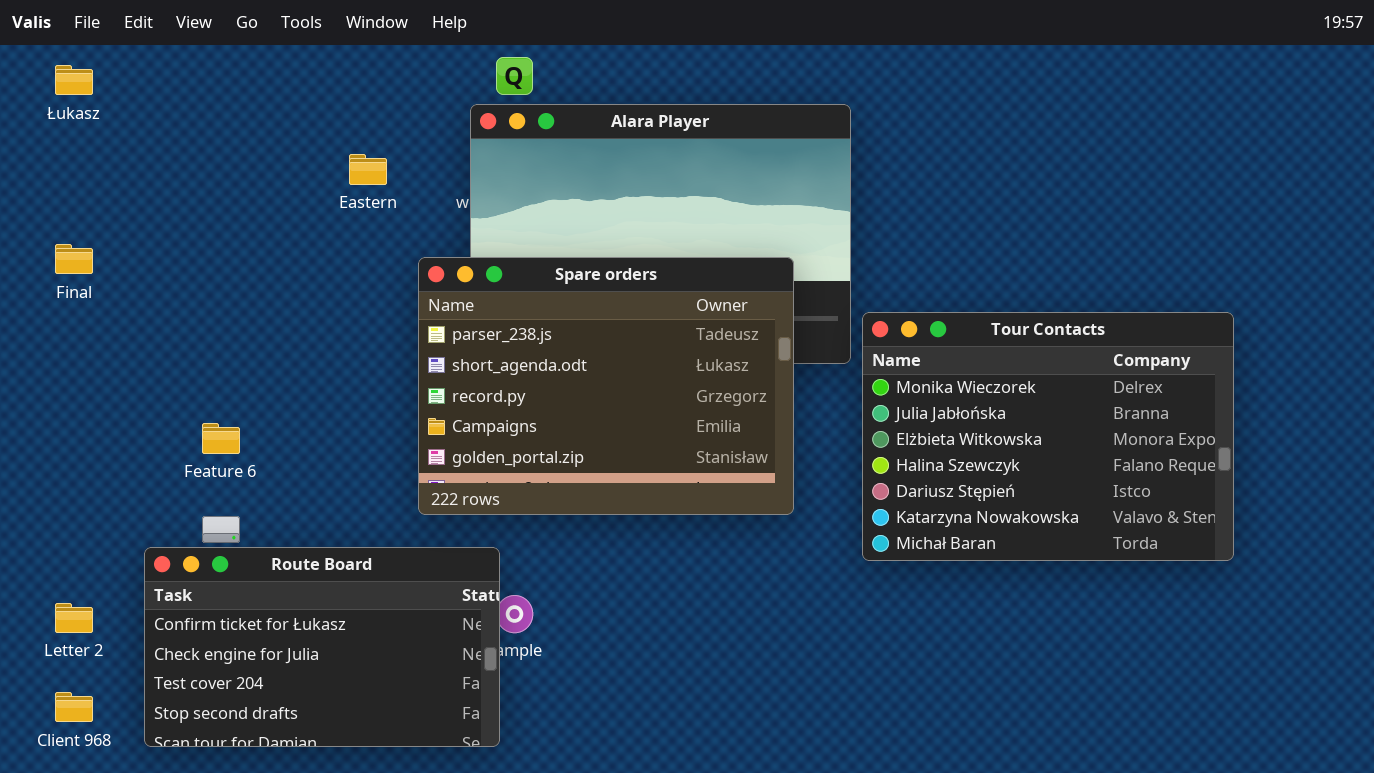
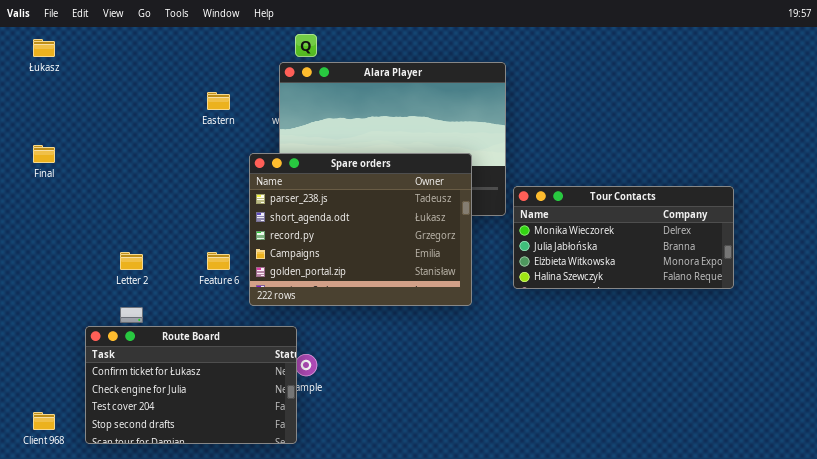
Tour Contacts: [862,312,1234,561] -> [513,186,734,289], resized
Feature 6: [202,423,240,454] -> [207,252,230,270], moved
Letter 2: [55,603,93,633] -> [120,252,143,270], moved

